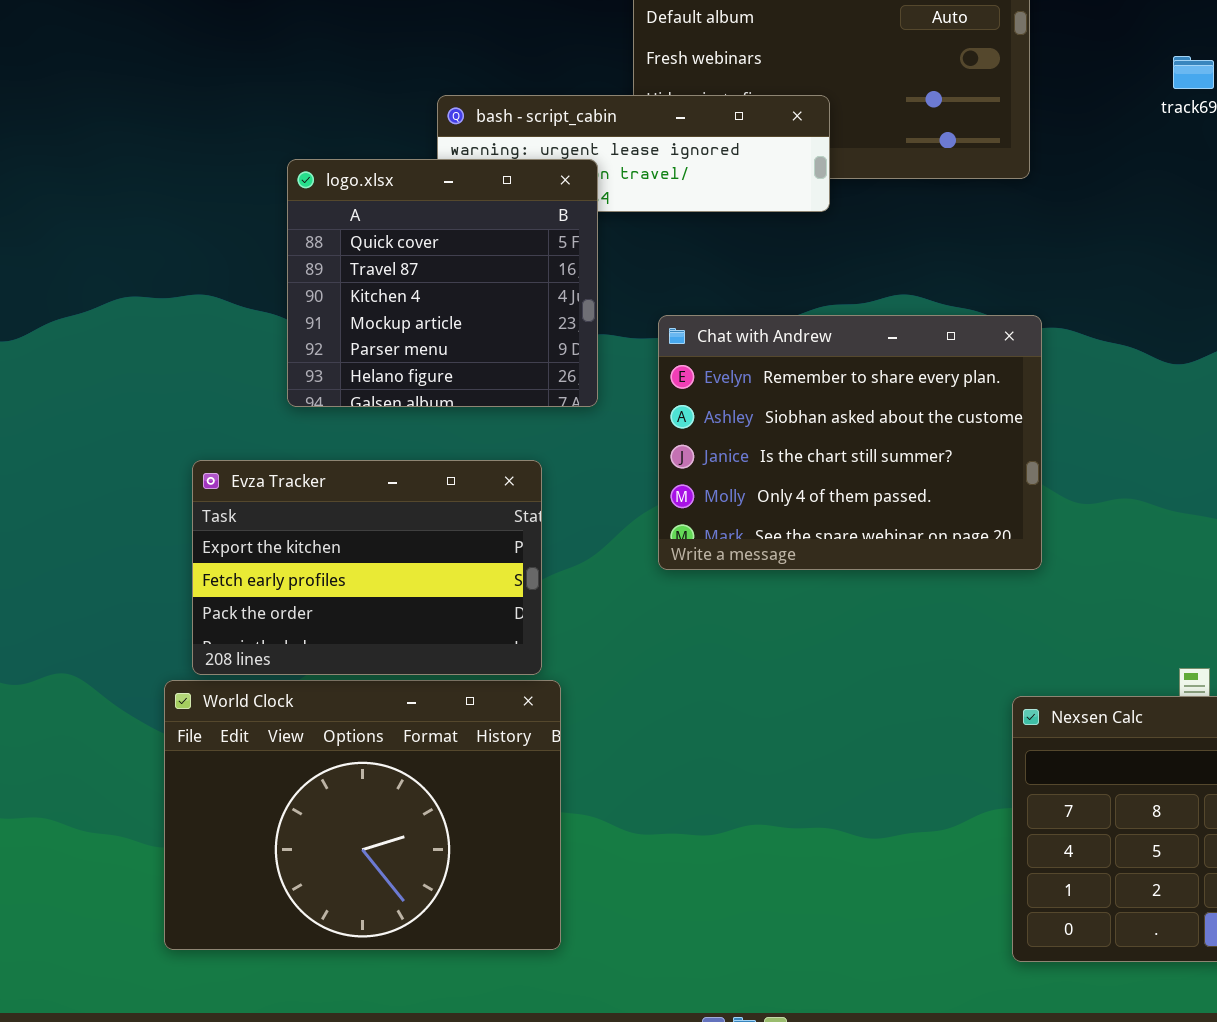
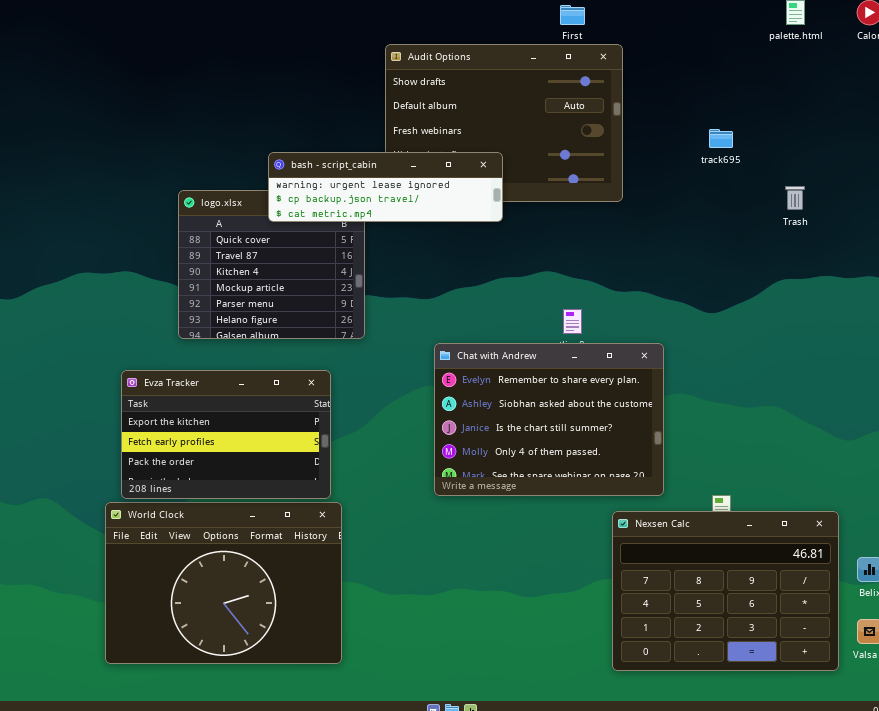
bash - script_cabin: [437,95,830,212] -> [268,152,503,222], raised
Chat with Andrew: [658,315,1042,570] -> [434,343,664,496], moved

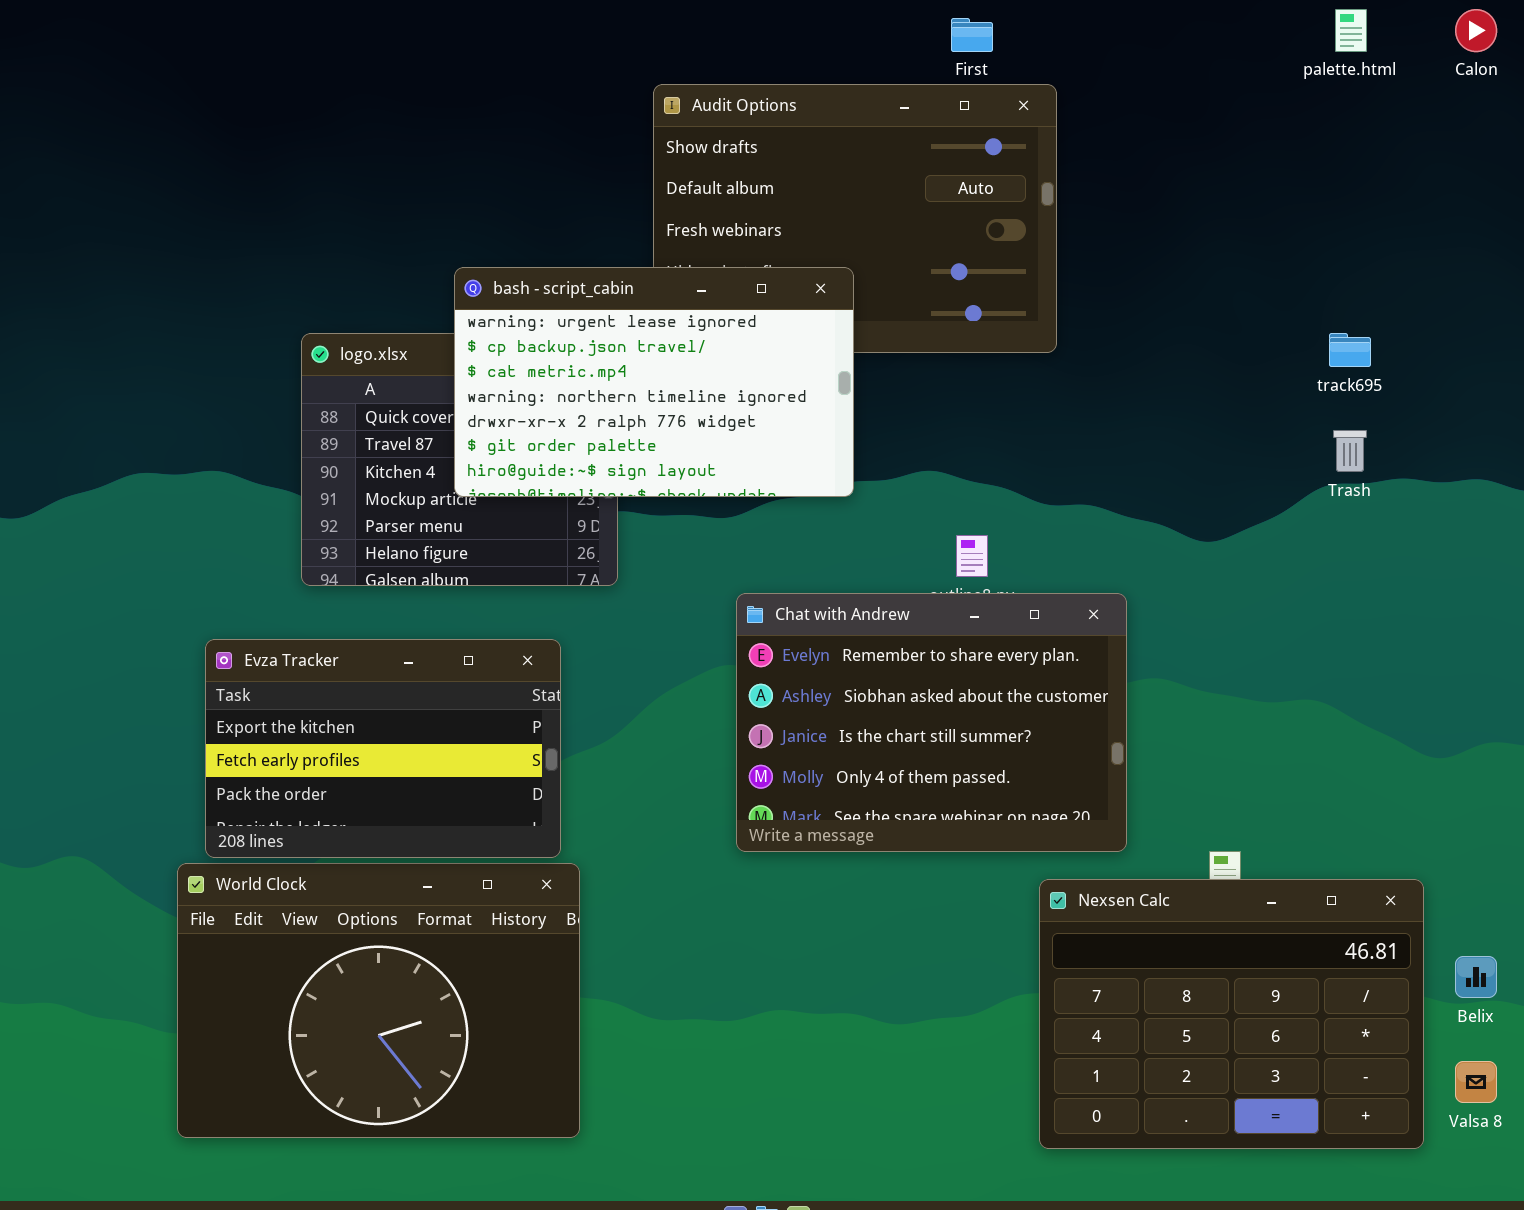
track695: [709,129,733,148] -> [1329,333,1371,367], moved
bash - script_cabin: [268,152,503,222] -> [454,267,854,497], resized
Trash: [785,186,805,210] -> [1333,430,1367,472], moved

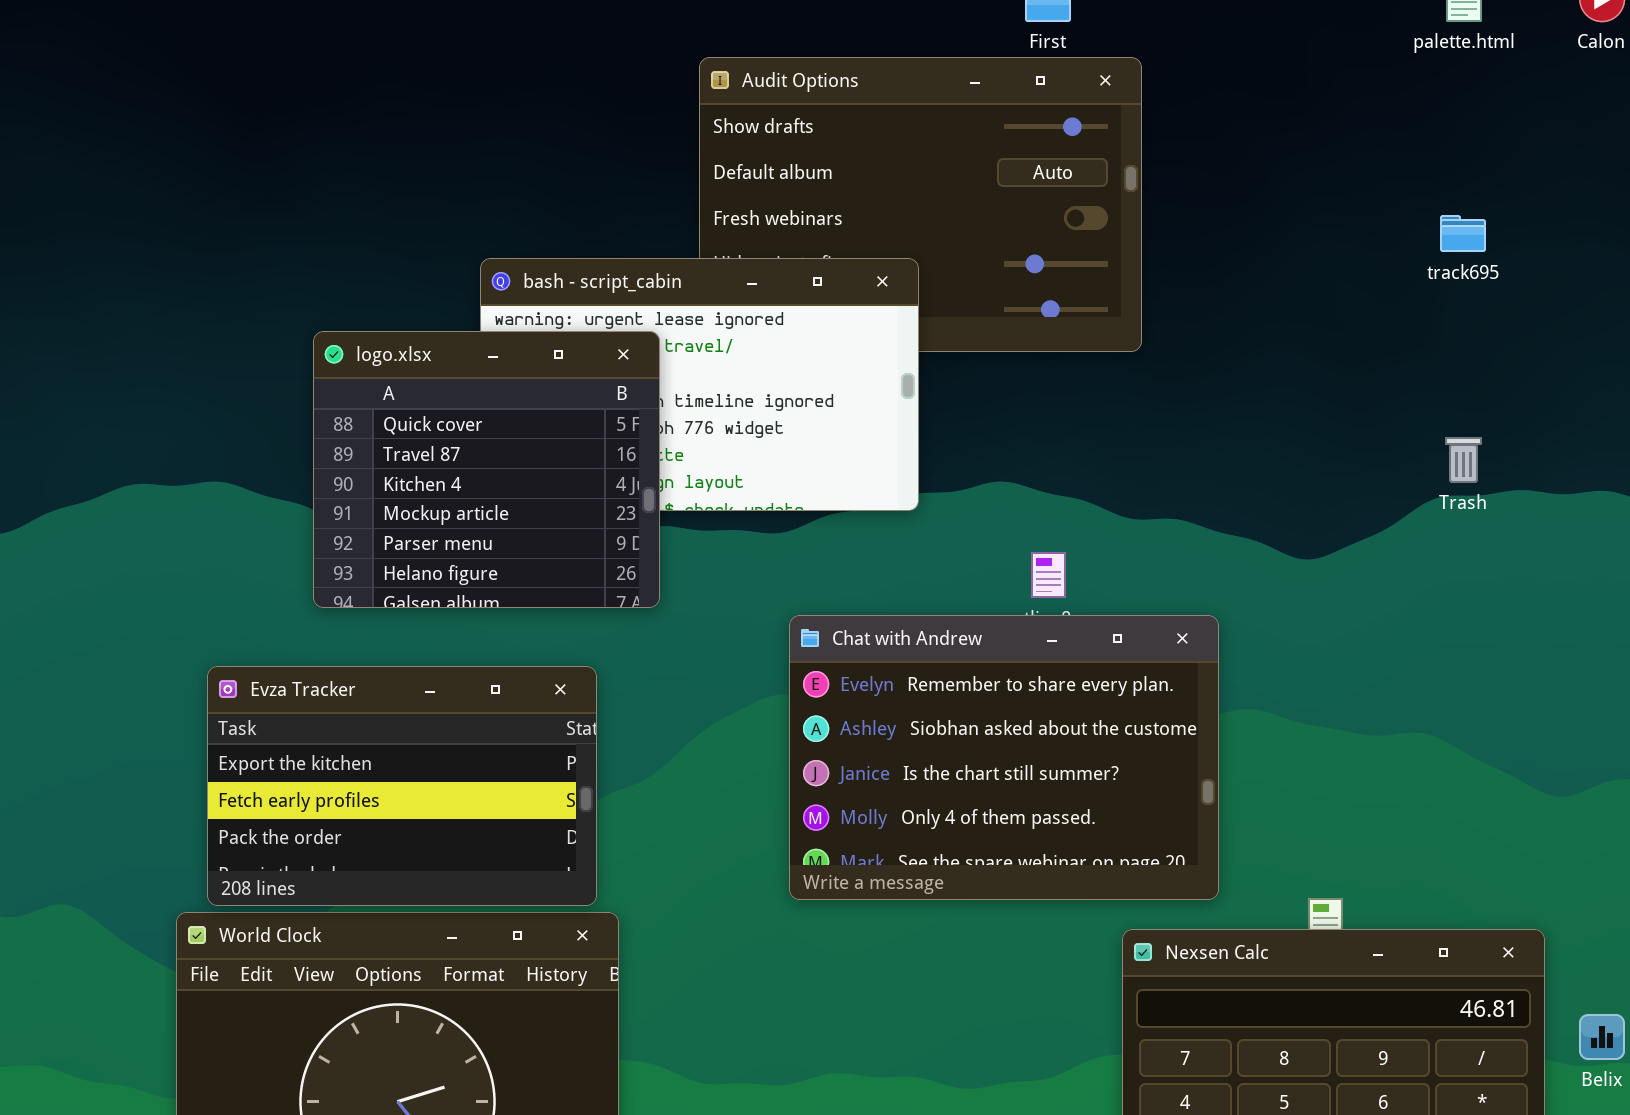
logo.xlsx: [301,333,618,586] -> [313,331,660,608], raised
track695: [1329,333,1371,367] -> [1440,215,1486,252], moved

